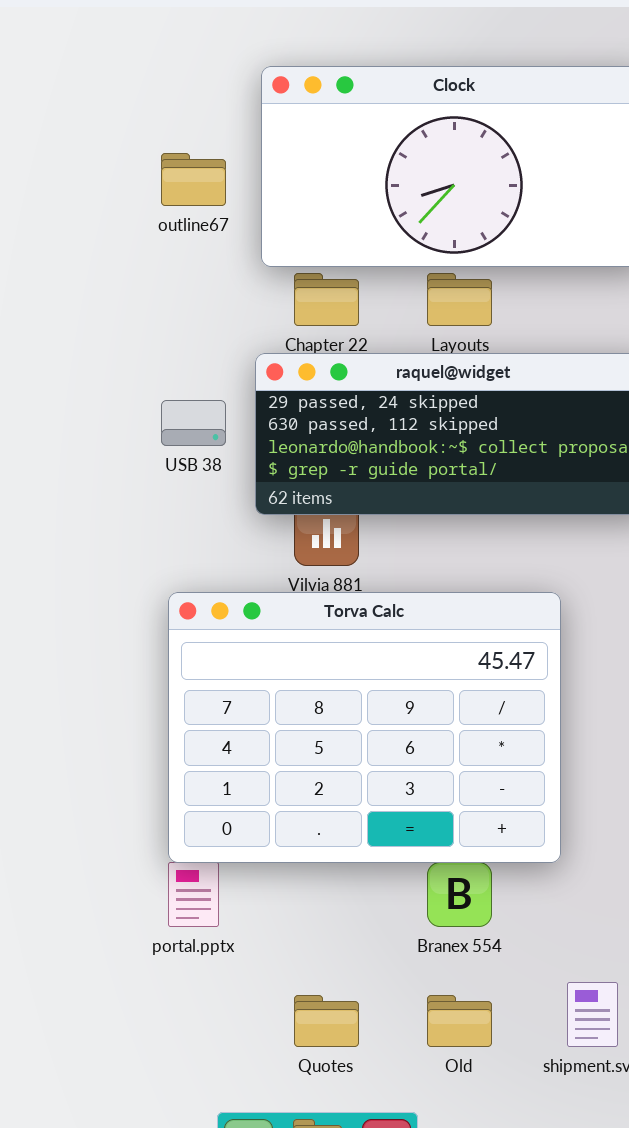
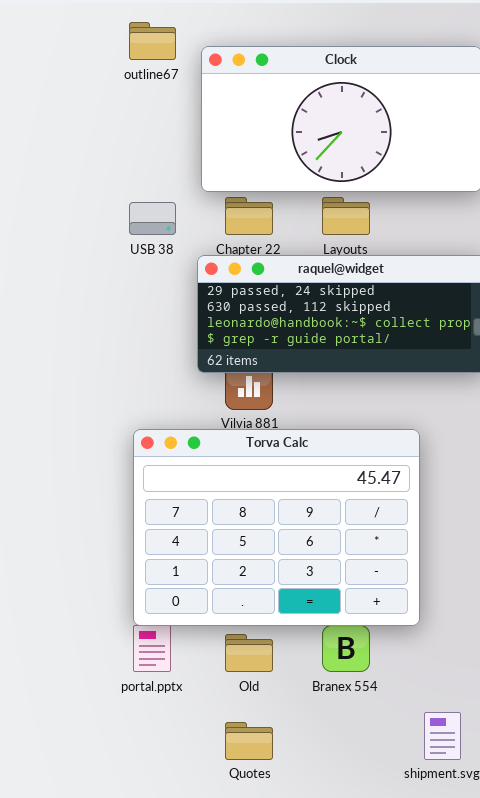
outline67: [161,153,226,206] -> [129,22,176,60], moved
USB 38: [161,400,226,446] -> [129,202,176,235], moved
Old: [427,995,492,1047] -> [225,634,273,672], moved

